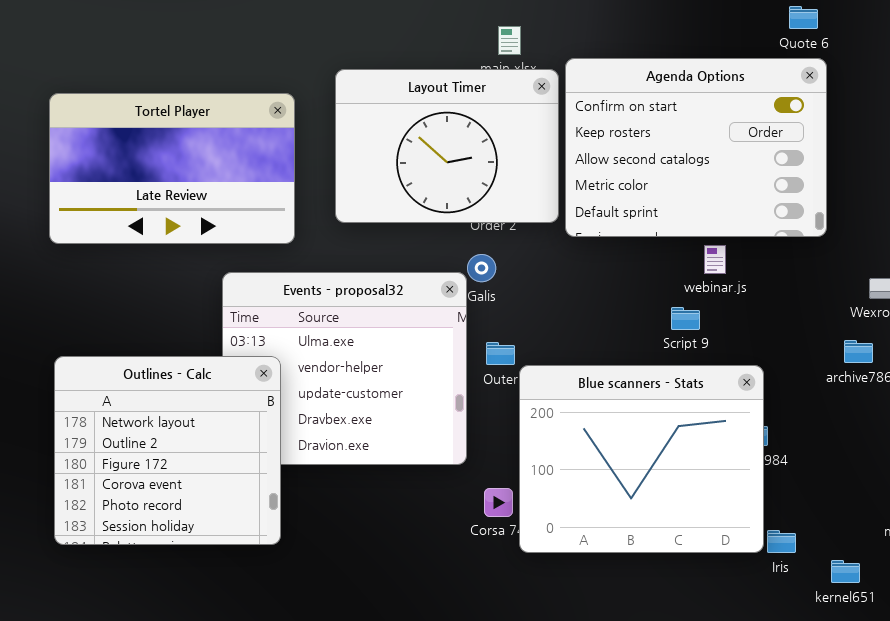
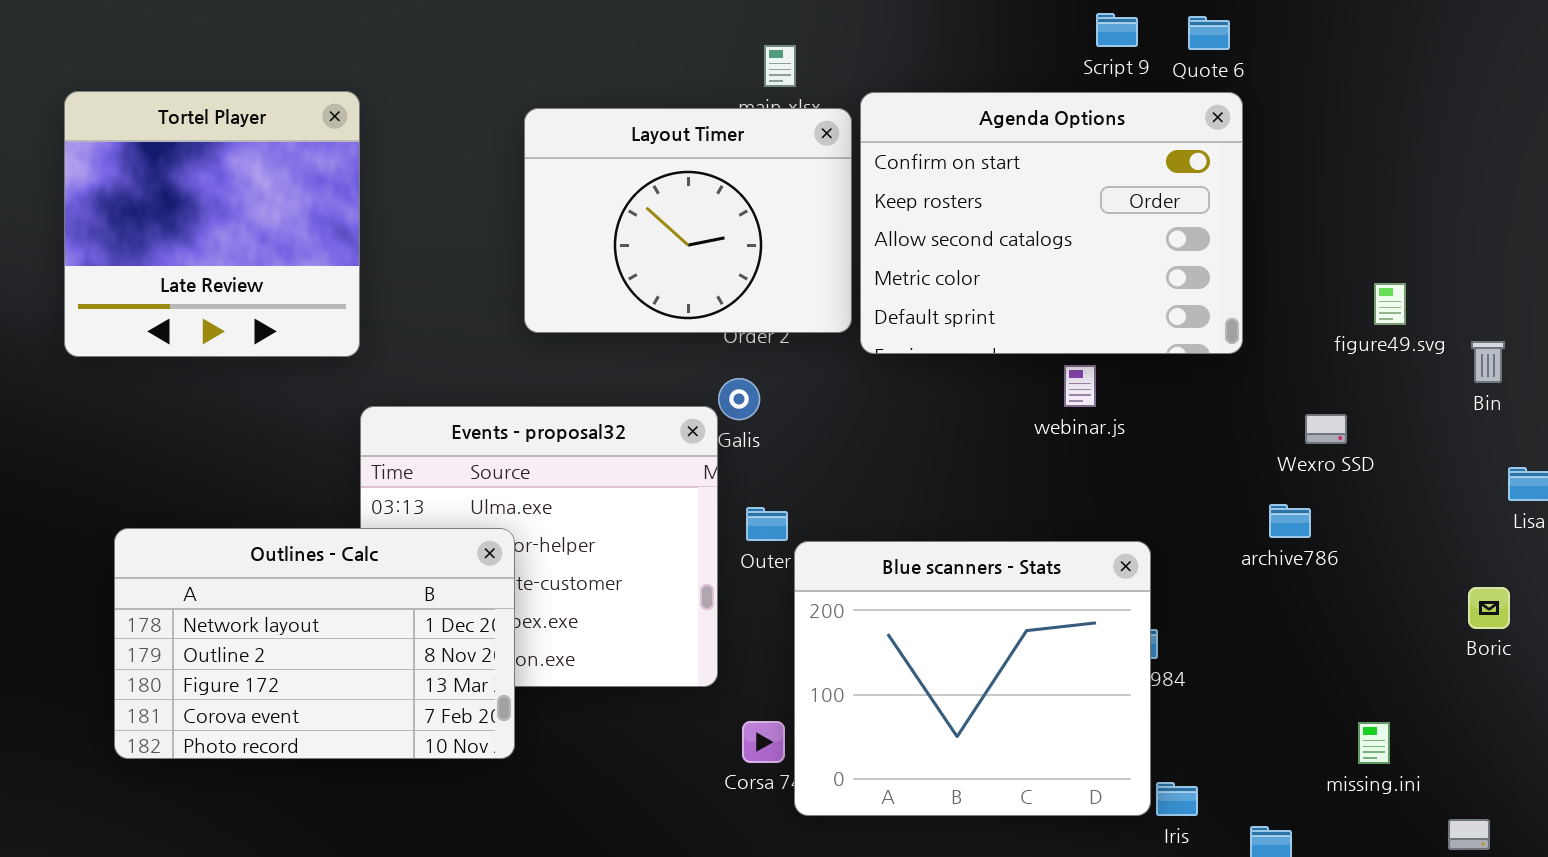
Tortel Player: [49,93,295,244] -> [64,91,360,357], moved, resized
Script 9: [671,307,700,330] -> [1096,13,1138,47], moved
Outlines - Calc: [54,356,281,545] -> [114,528,515,759], resized

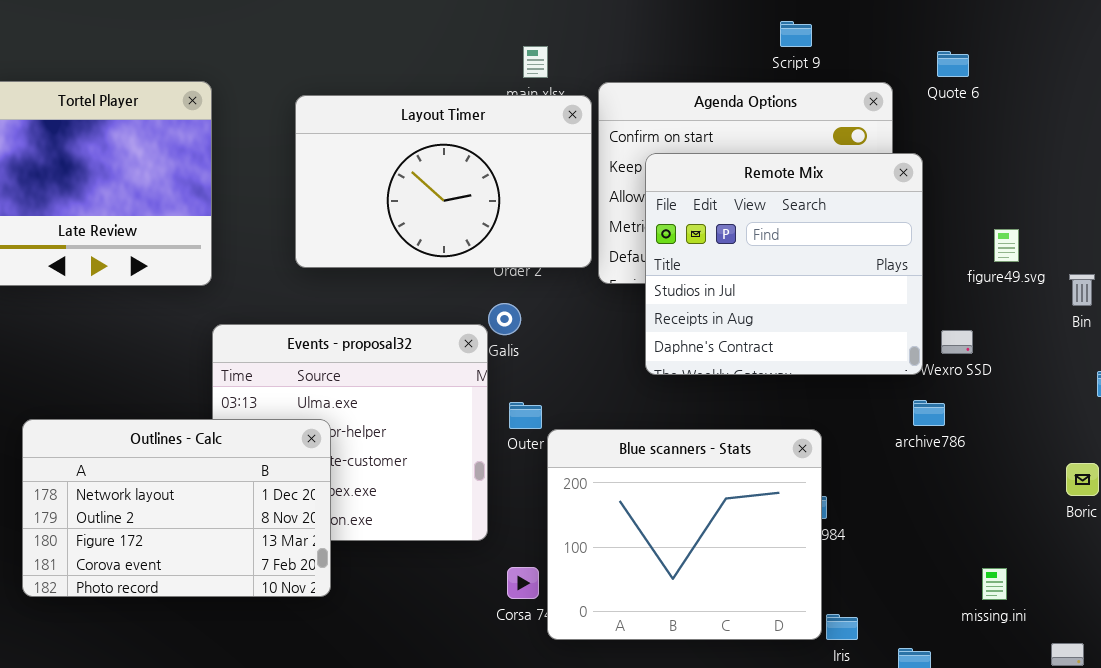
Quote 6: [1188,16,1230,50] -> [937,51,969,77], moved
Layout Timer: [524,108,852,333] -> [295,95,592,268], resized
Remote Mix: none -> [645,153,923,375], opened

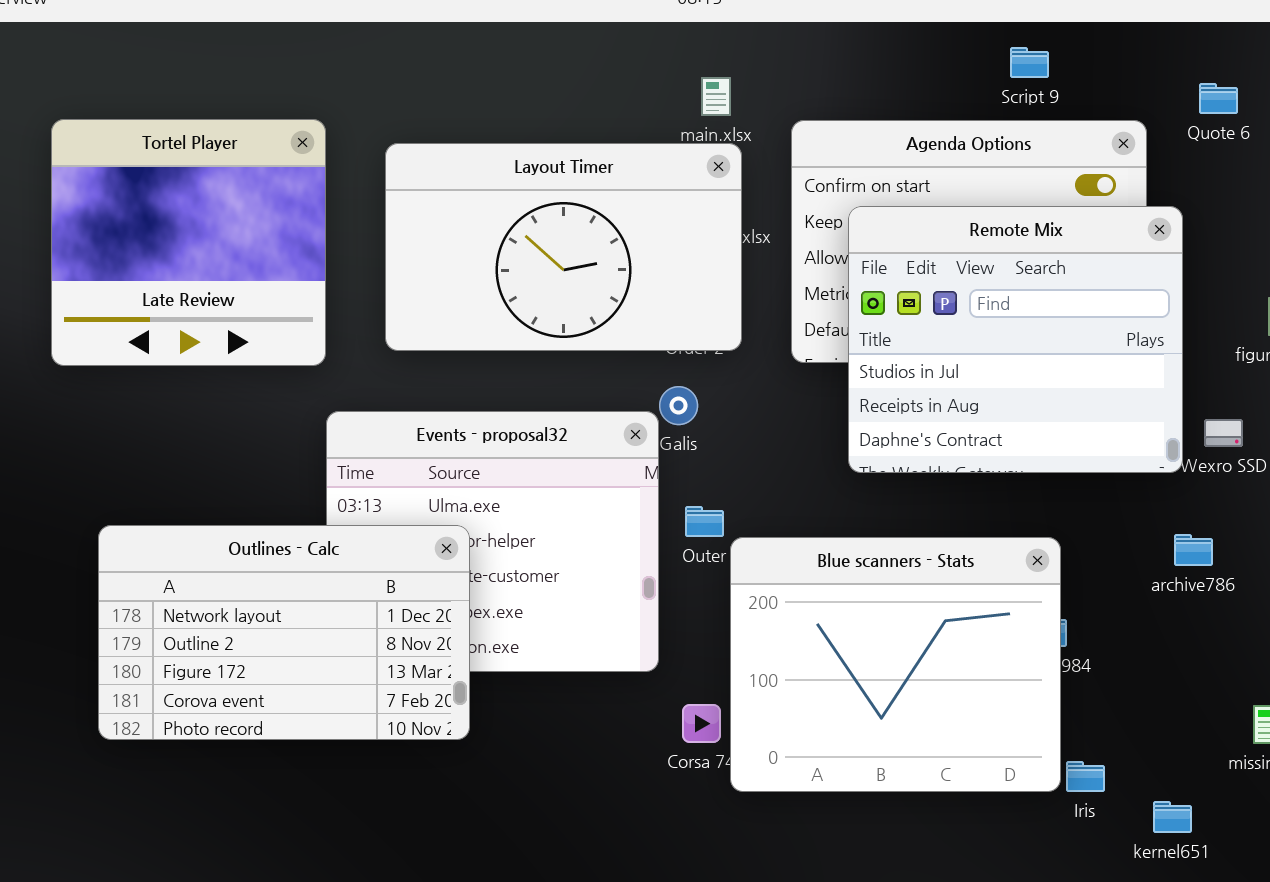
Layout Timer: [295,95,592,268] -> [385,143,742,351], moved
archive786: [913,400,945,426] -> [1174,534,1213,566], moved

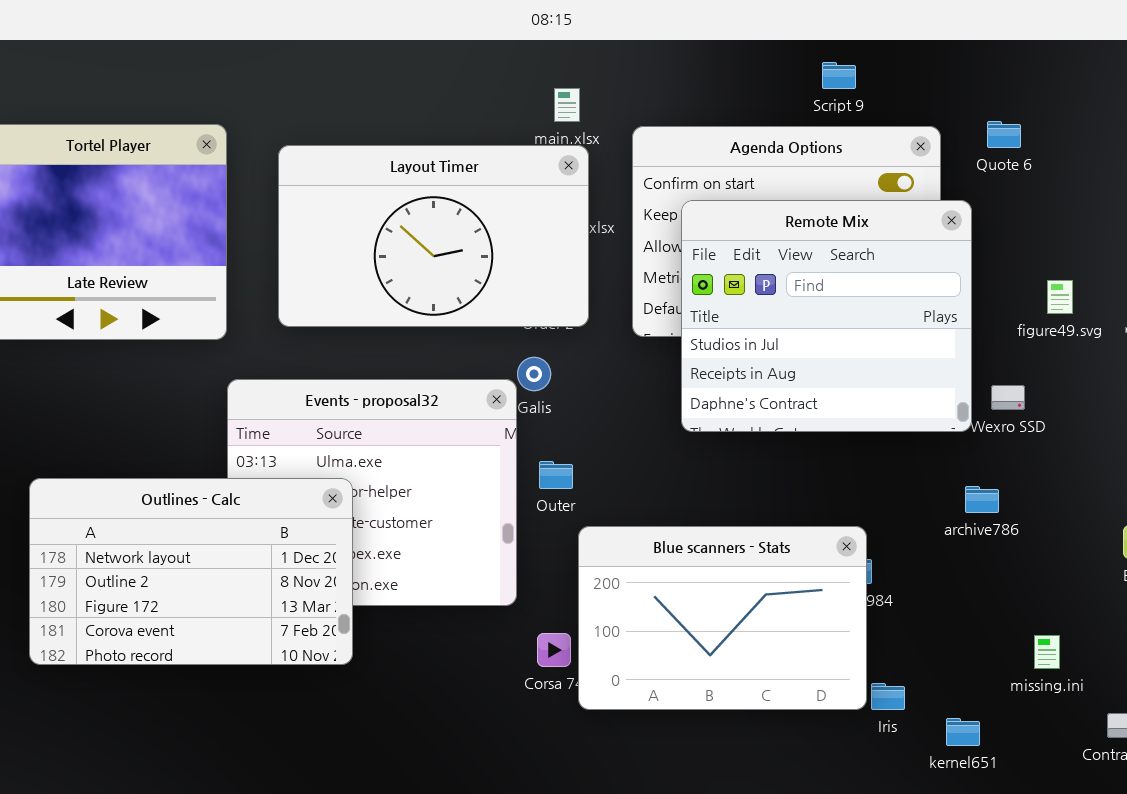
Quote 6: [1199,83,1238,114] -> [987,121,1021,148], moved
Blue scanners - Stats: [730,537,1061,792] -> [578,526,867,710], resized

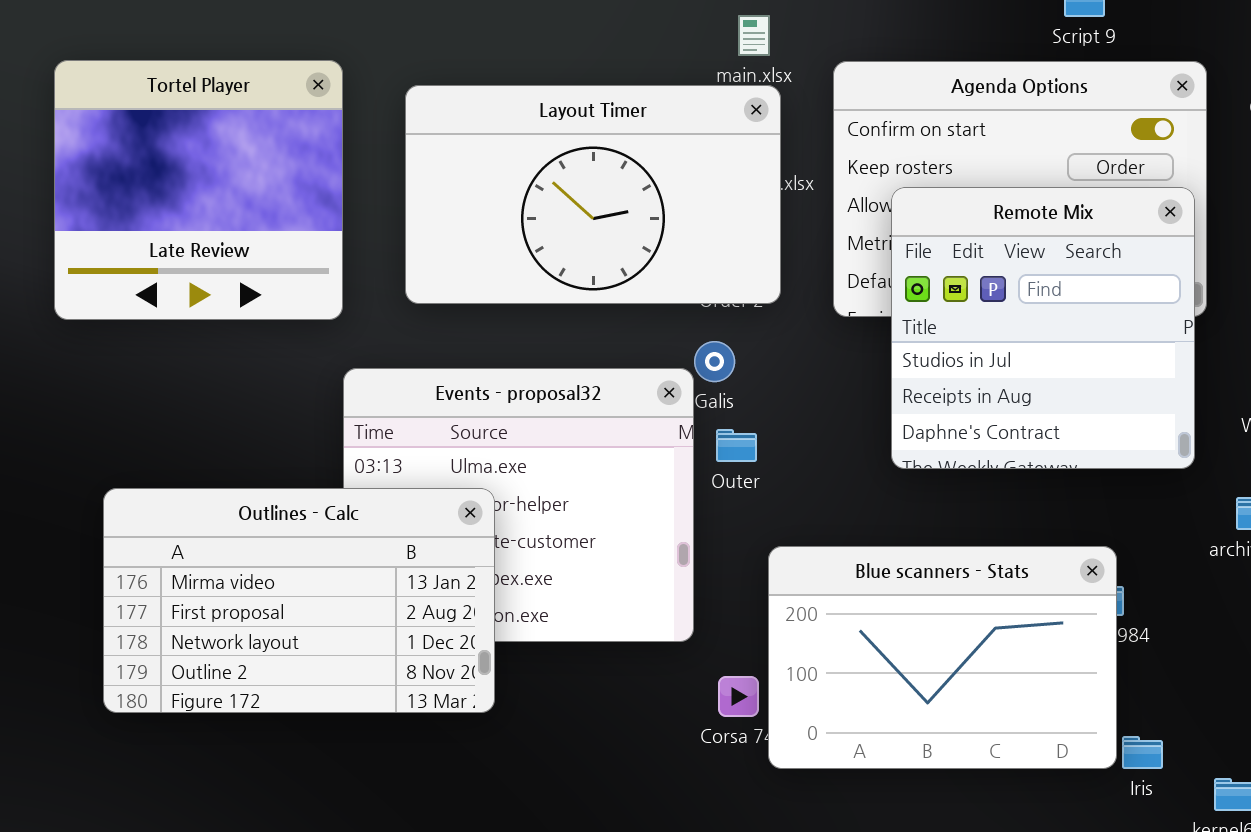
Remote Mix: [681,200,972,432] -> [891,187,1195,469], moved, resized
Outer: [539,461,573,489] -> [716,429,757,462], moved
Outlines - Calc: [29,478,353,665] -> [103,488,495,713], scrolled up 2 rows

